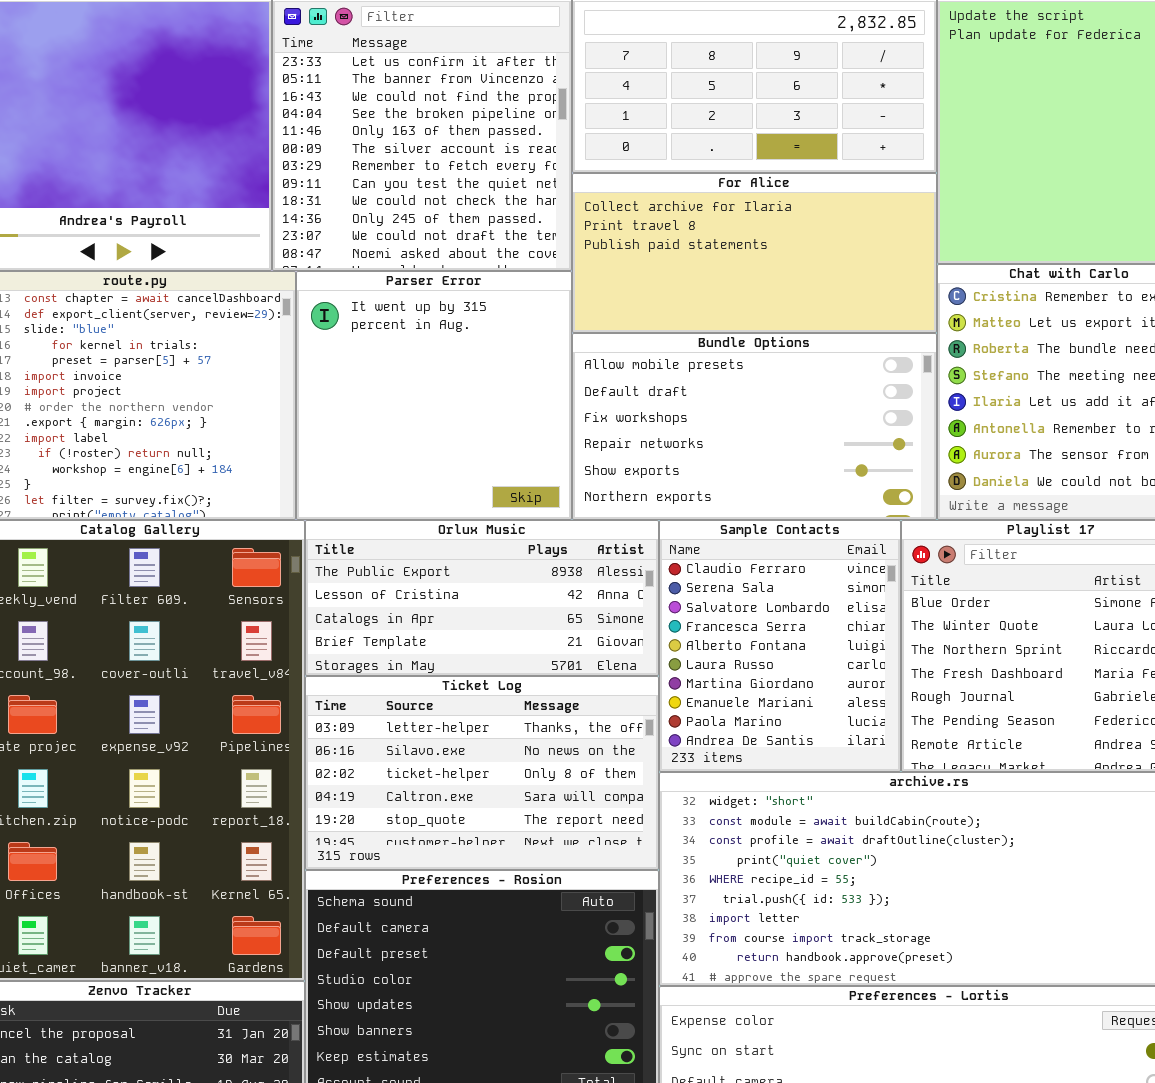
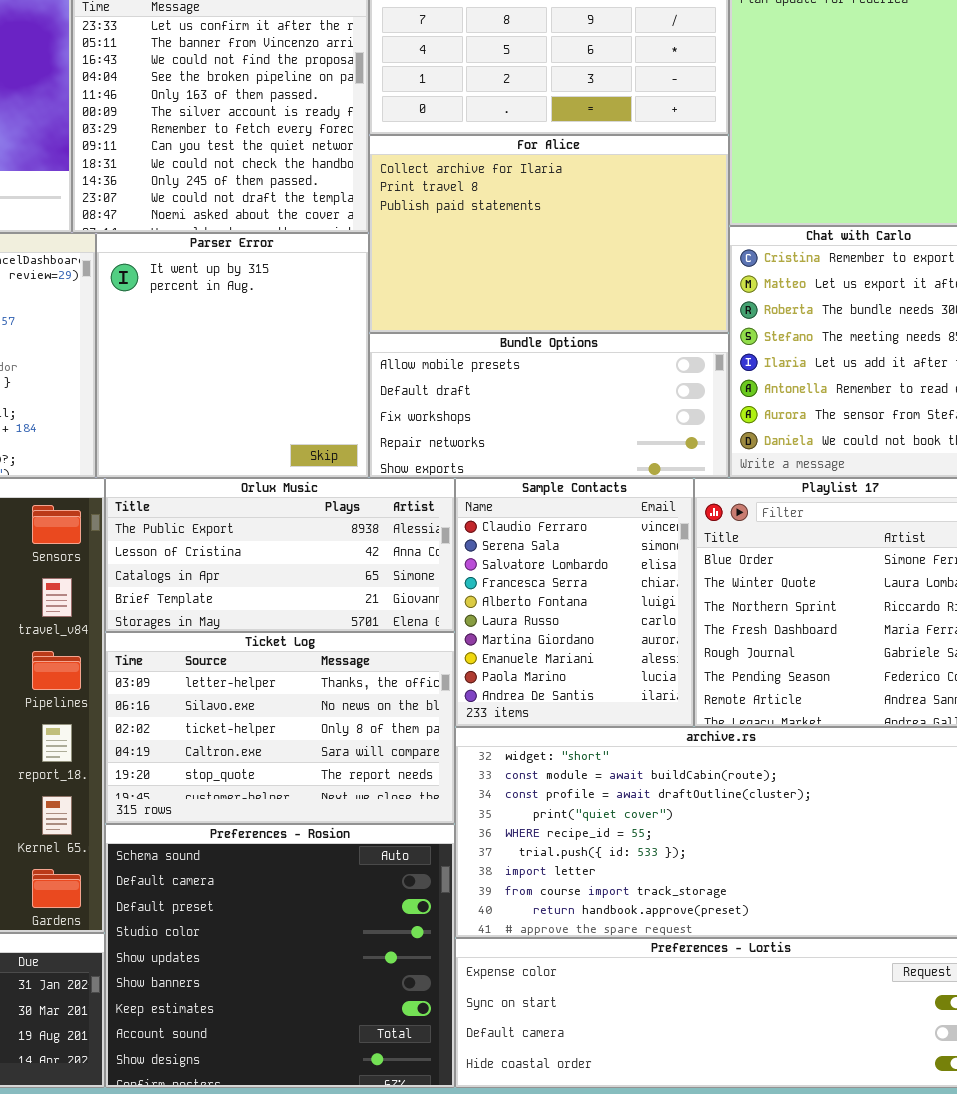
For Alice: [572,173,937,333] -> [369,135,729,333], resized
Bundle Options: [572,333,937,520] -> [369,333,729,478], resized

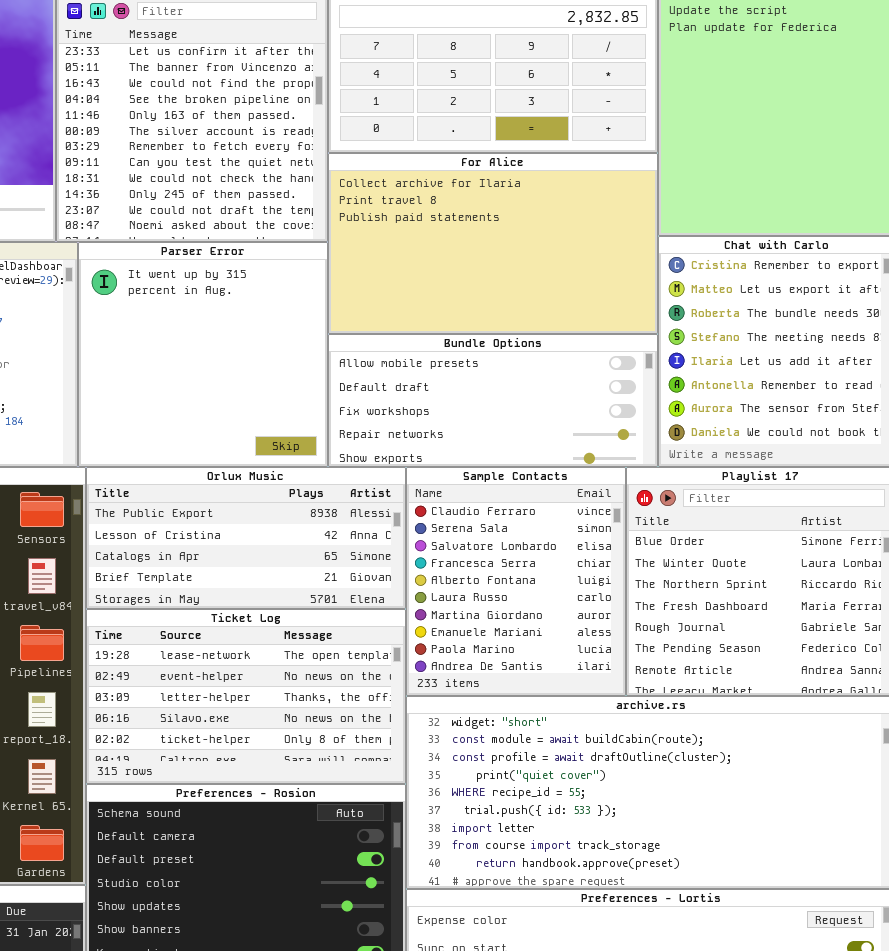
Ticket Log: [105,632,455,824] -> [86,609,406,784], scrolled up 2 rows

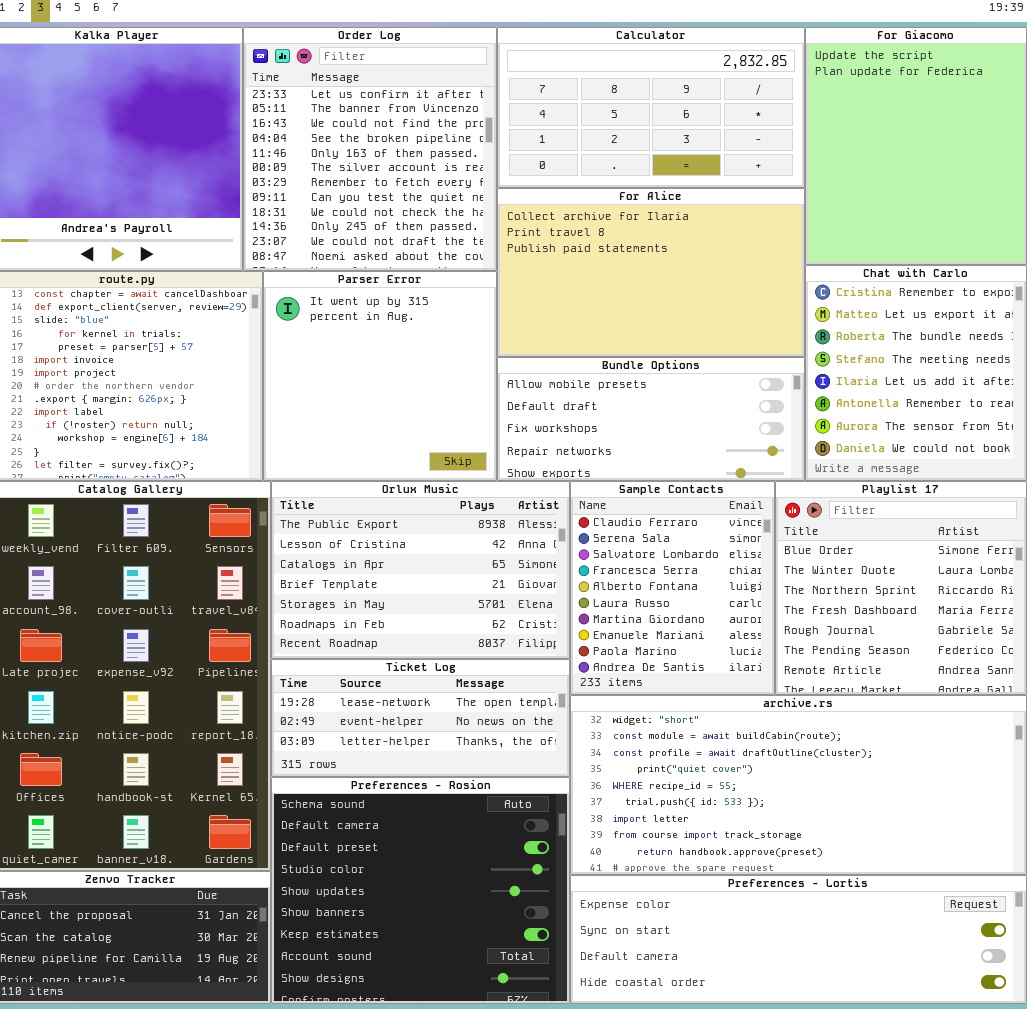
Orlux Music: [86,467,406,609] -> [271,481,570,659], resized
Ticket Log: [86,609,406,784] -> [271,659,570,777], resized

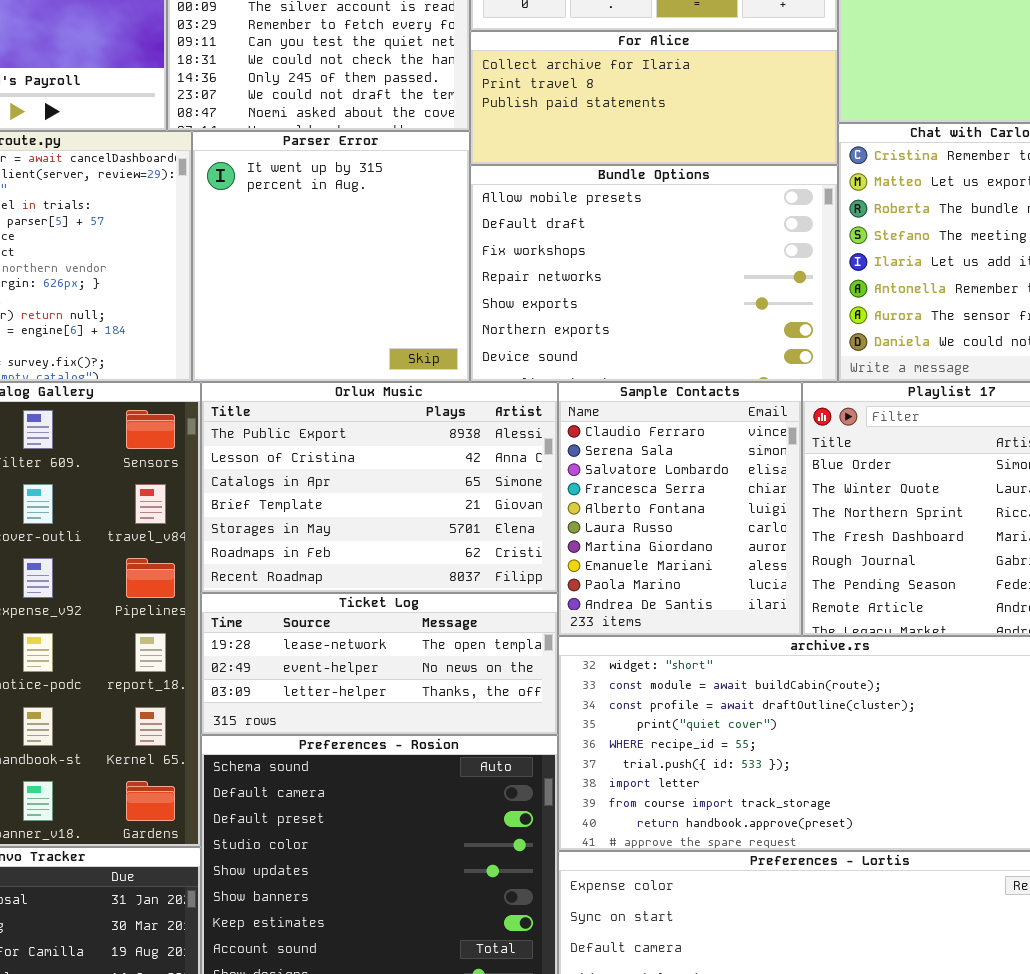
For Alice: [497,188,805,357] -> [470,31,838,165], resized
Bundle Options: [497,357,805,481] -> [470,165,838,382], resized

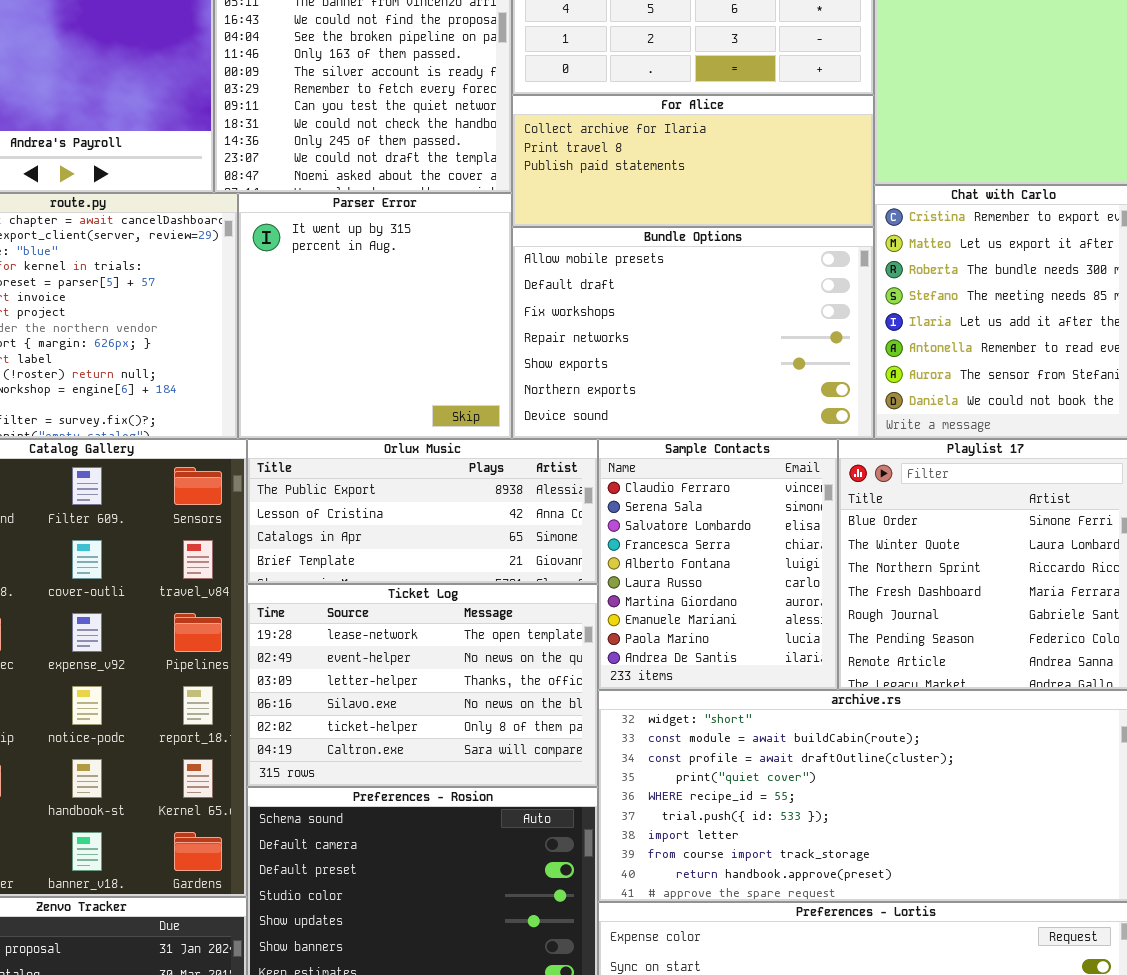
Orlux Music: [201,382,558,593] -> [247,439,598,584], resized
Ticket Log: [201,593,558,735] -> [247,584,598,787], resized

